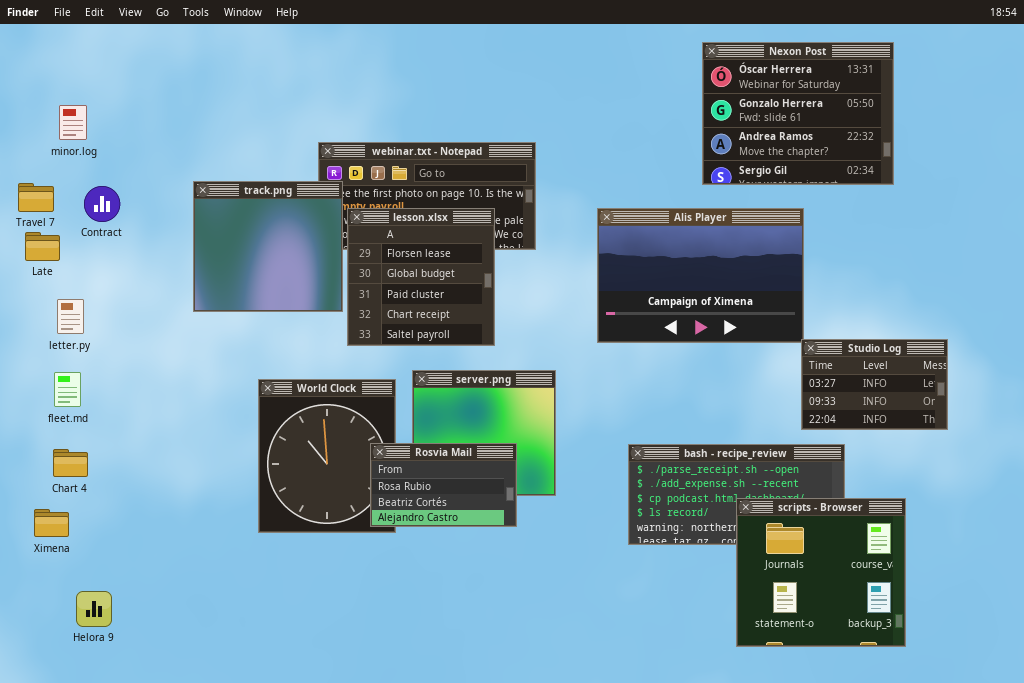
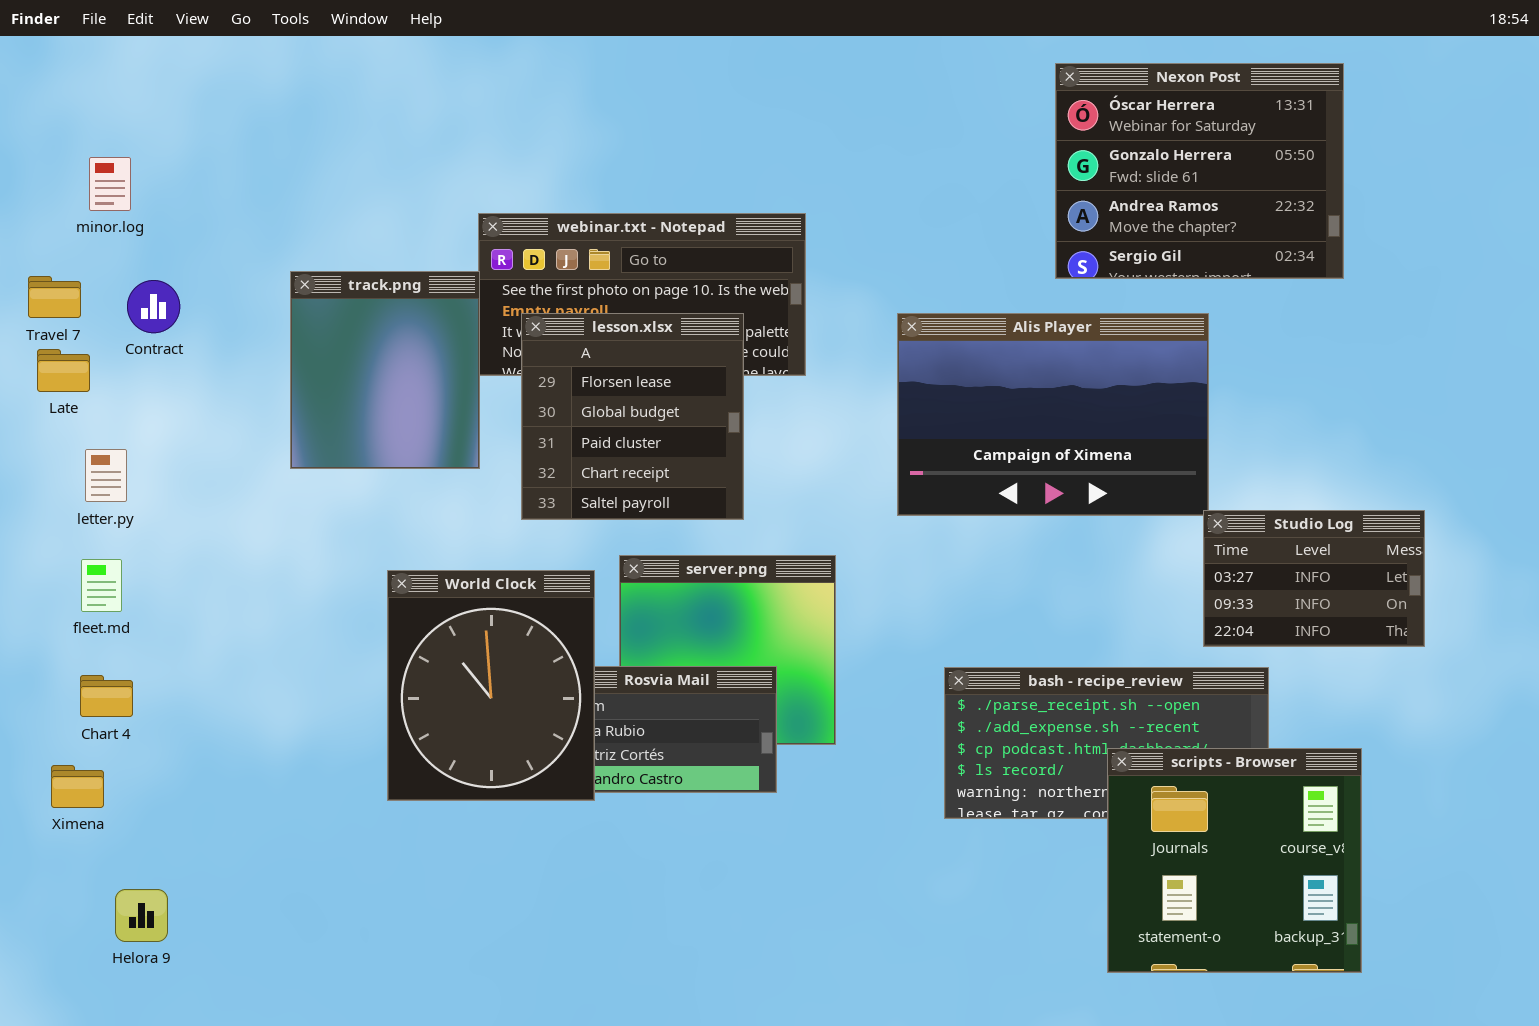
track.png: [193,181,343,312] -> [290,271,480,469], resized
World Clock: [258,379,396,533] -> [387,570,595,801], raised

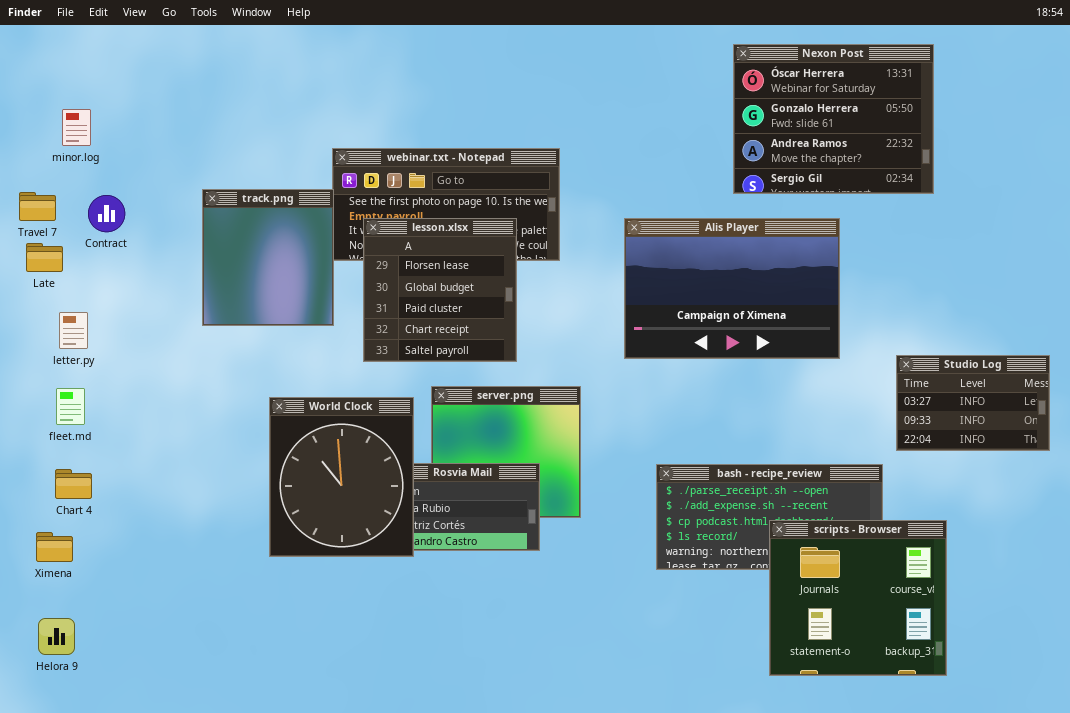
Studio Log: [1203,510,1425,647] -> [896,355,1050,451], moved
Helora 9: [115,889,168,942] -> [38,618,75,655], moved

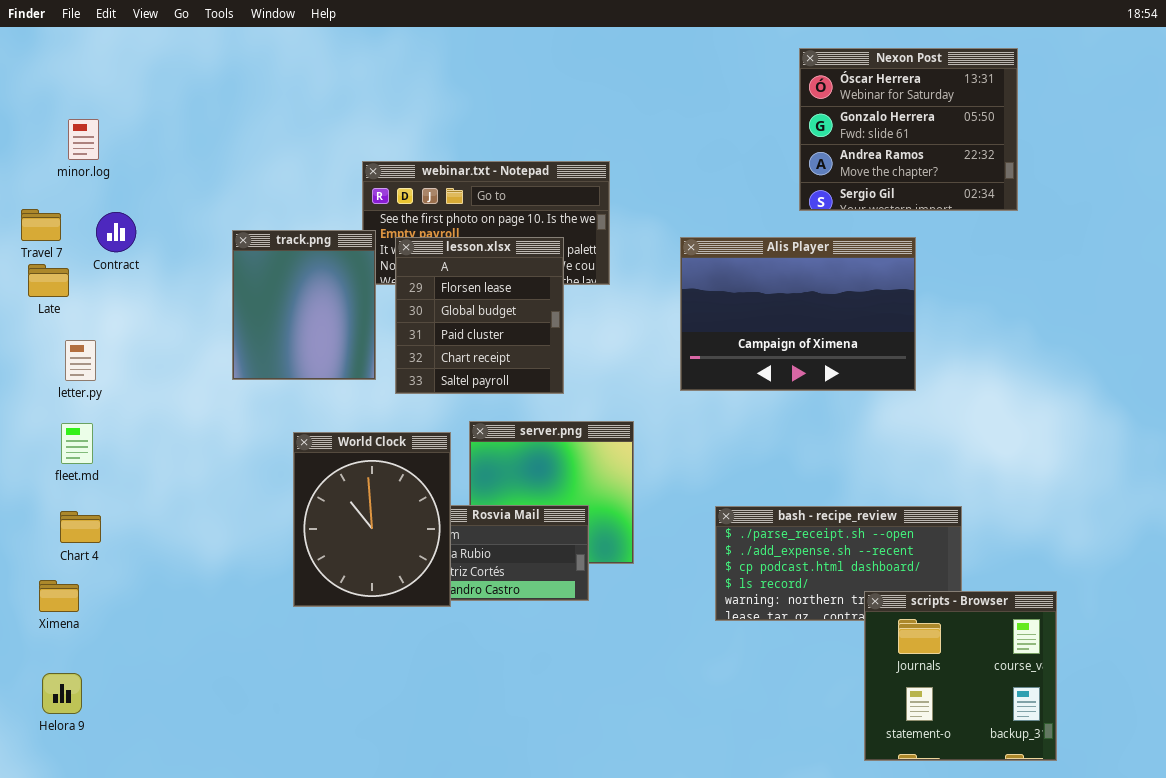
track.png: [202,189,334,326] -> [232,230,376,380], moved
Studio Log: [896,355,1050,451] -> none, closed
scripts - Browser: [769,520,947,676] -> [864,591,1057,761], moved

